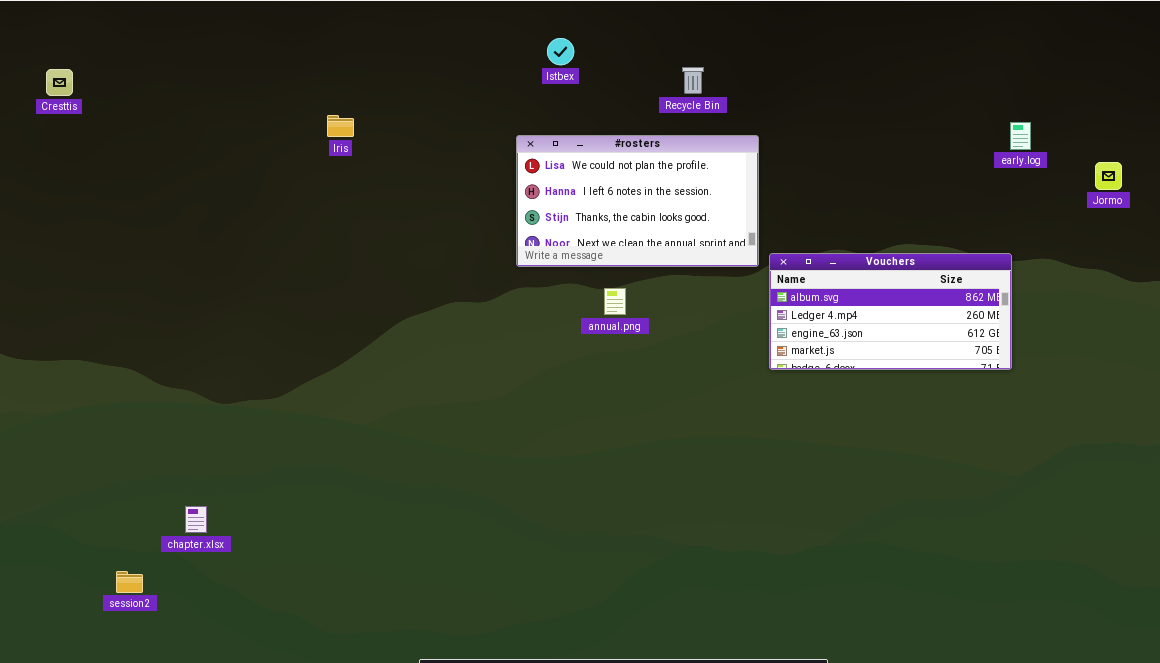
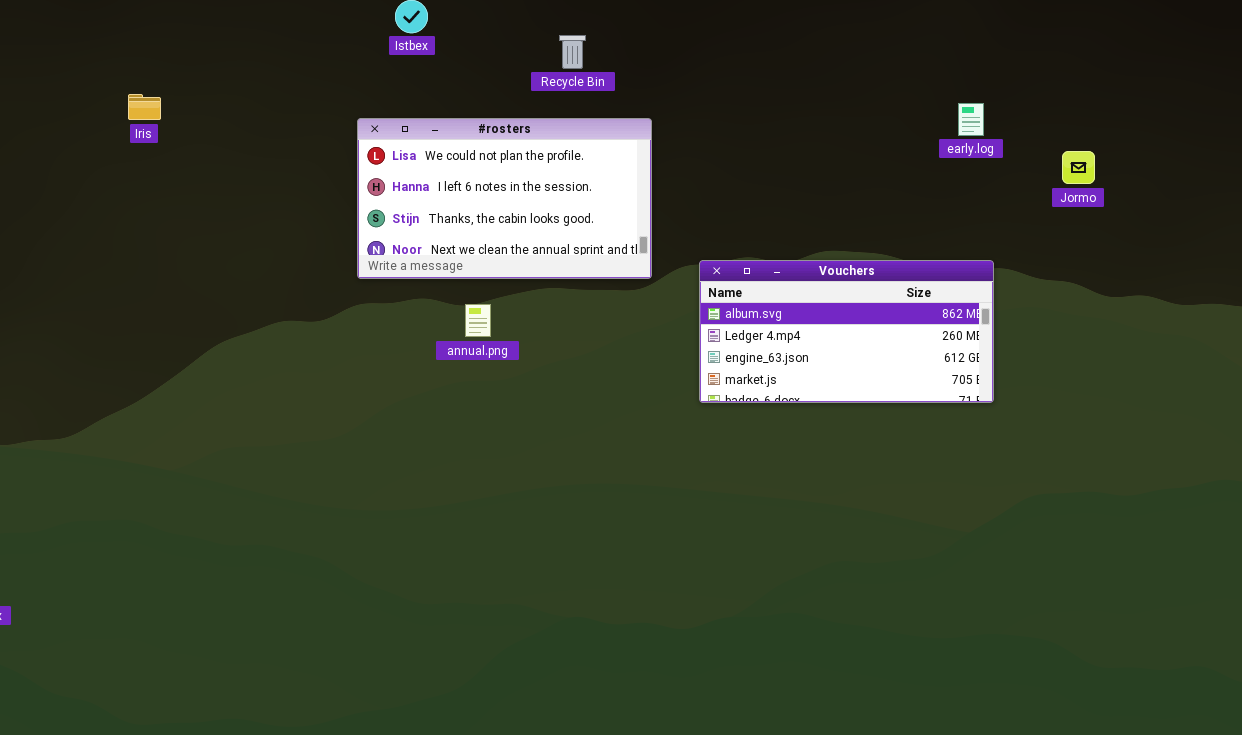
Vouchers: [769,253,1012,370] -> [699,260,994,403], moved

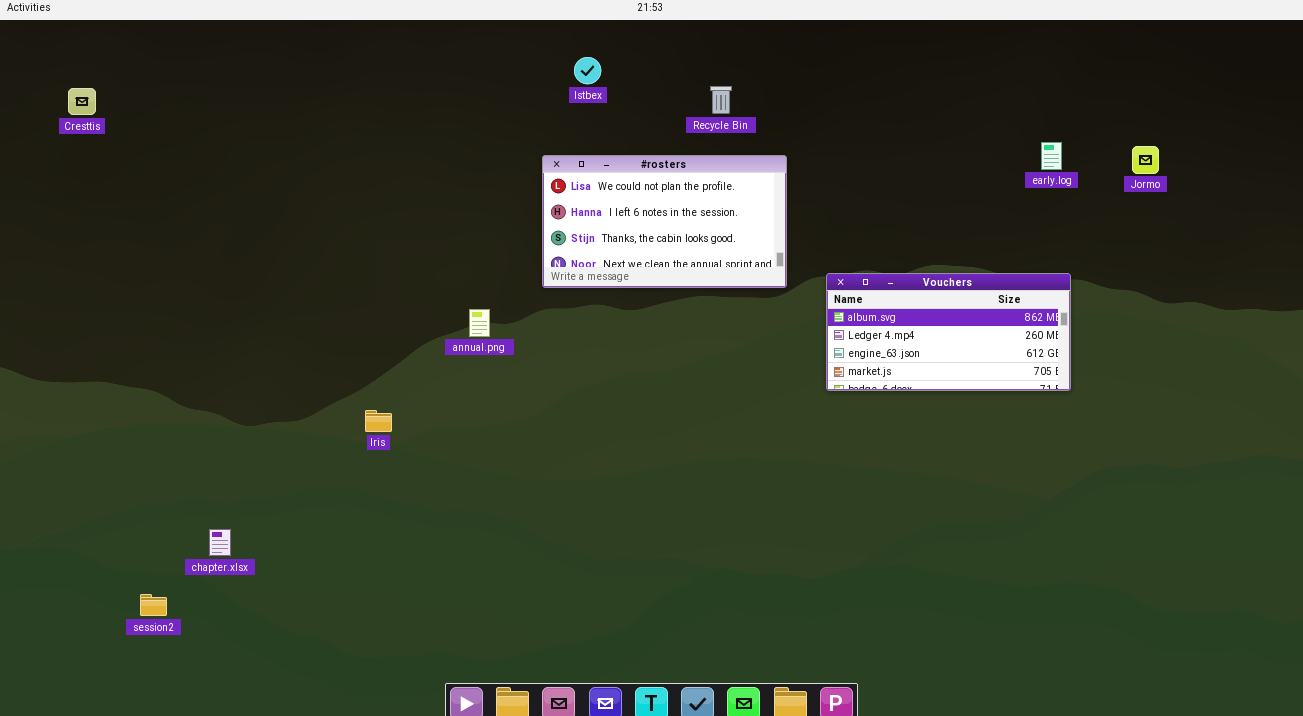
Iris: [128,94,161,120] -> [365,410,392,432], moved
Jormo: [1062,151,1095,184] -> [1132,146,1159,174], moved
annual.png: [465,304,491,337] -> [469,309,490,337], moved

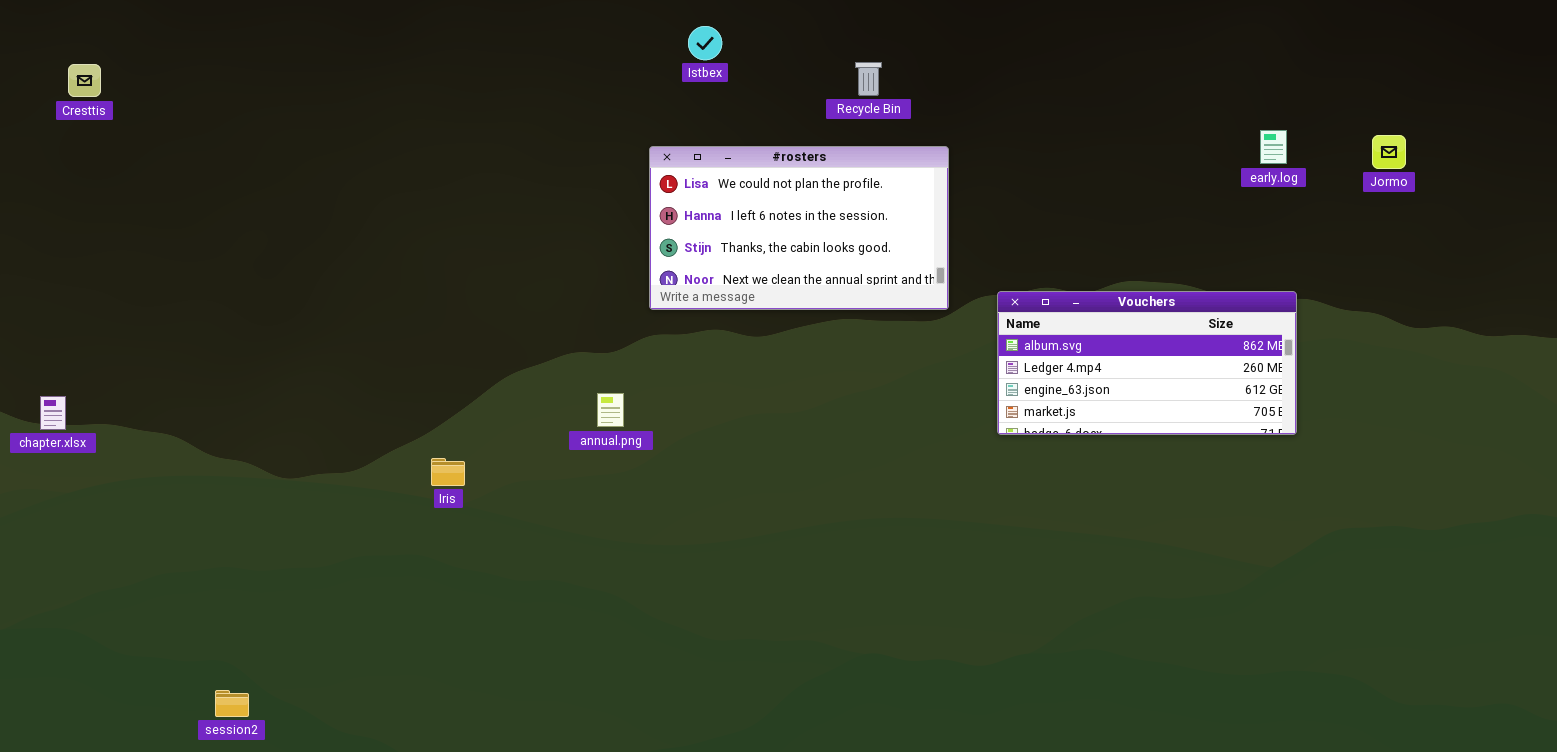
annual.png: [469,309,490,337] -> [597,393,624,427], moved
chapter.xlsx: [209,529,231,556] -> [40,396,66,430], moved
session2: [140,594,167,616] -> [215,690,249,717], moved

